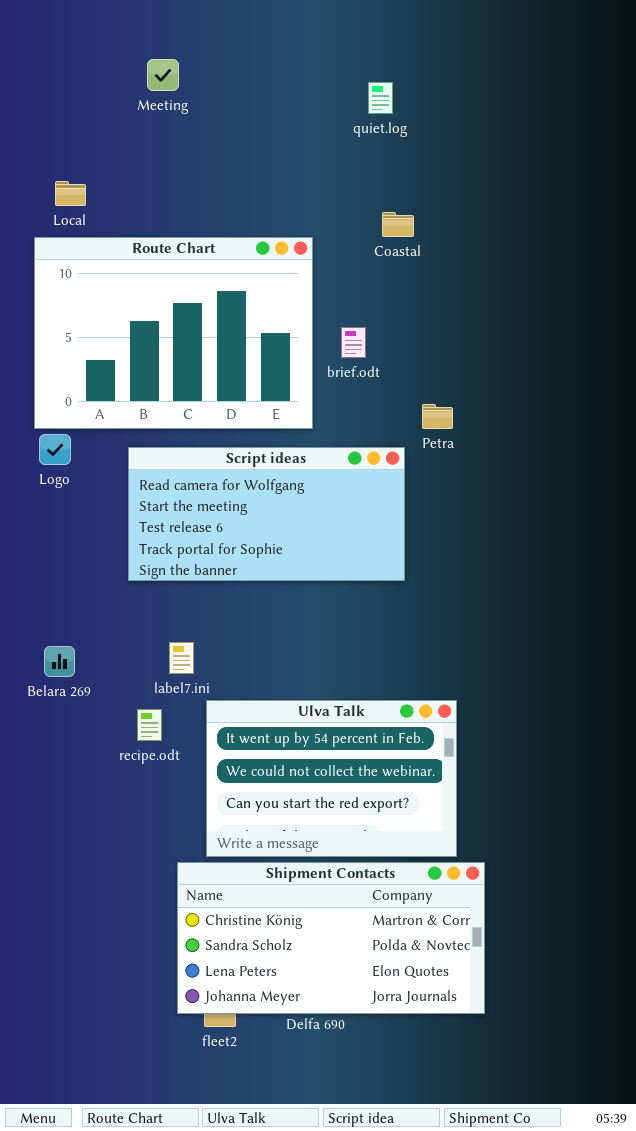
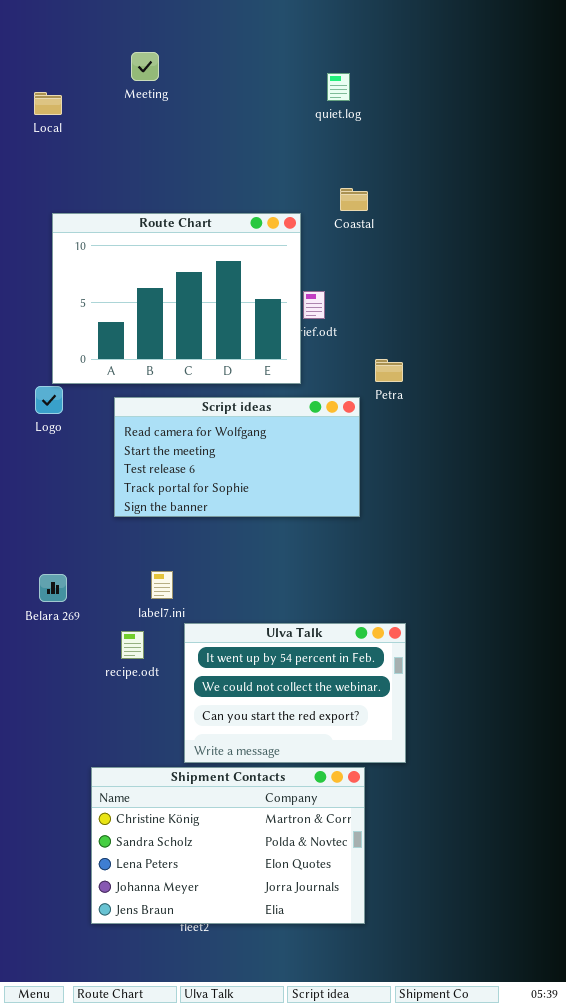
Local: [55,181,86,206] -> [34,92,62,115], moved
Route Chart: [34,237,313,429] -> [52,213,301,384], moved
Shipment Contacts: [177,862,485,1014] -> [91,767,365,924], moved, resized

